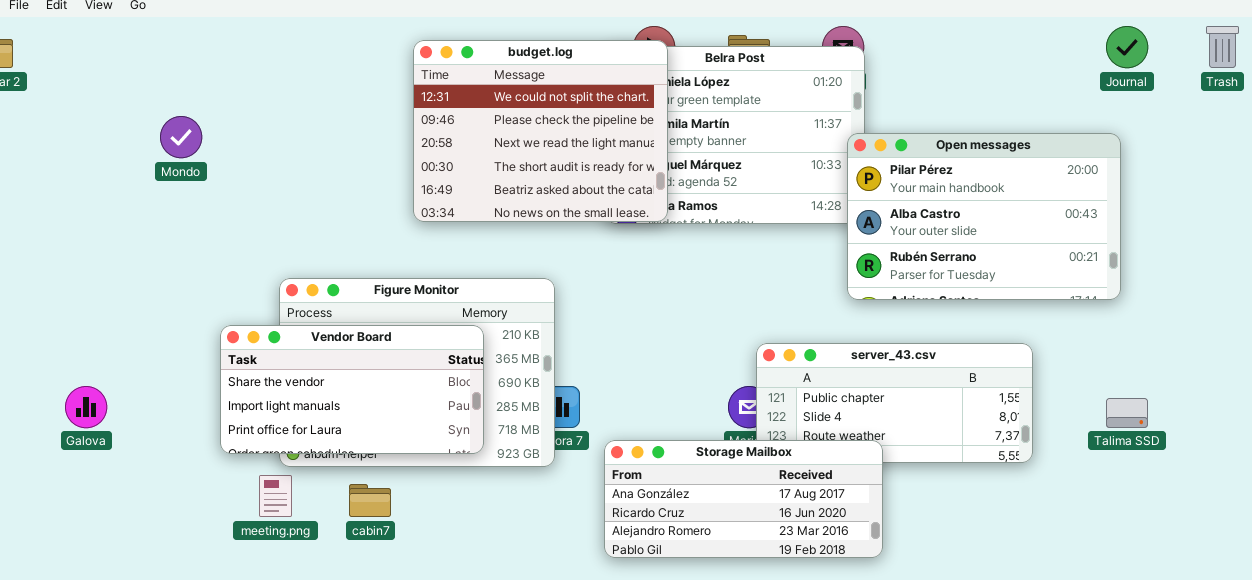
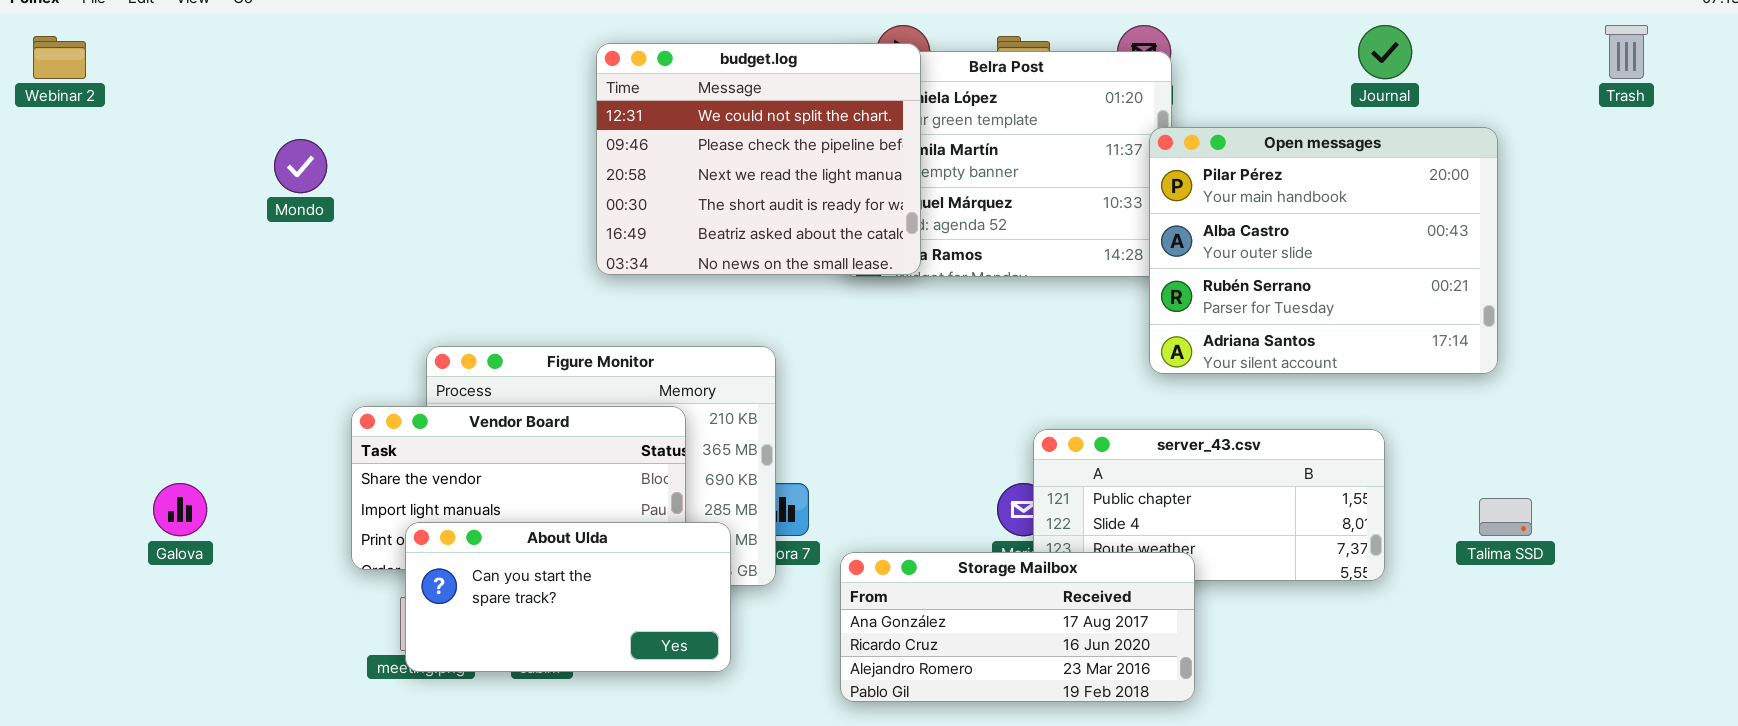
Journal: [1106,26,1148,68] -> [1358,25,1412,79], moved
Open messages: [847,133,1121,300] -> [1149,127,1498,374], resized
About Ulda: none -> [405,522,731,672], opened

